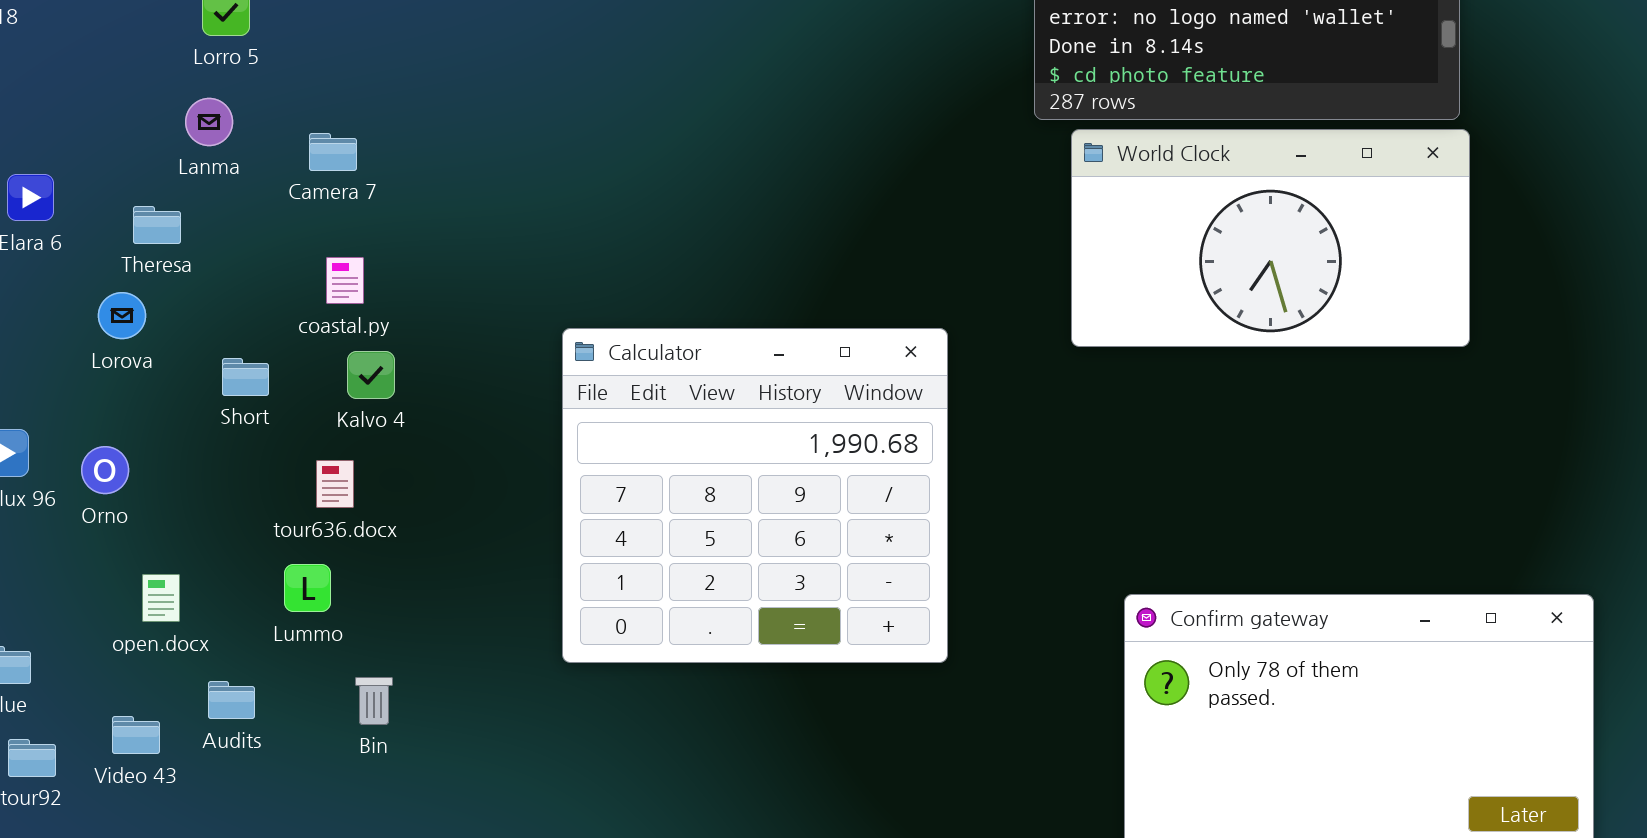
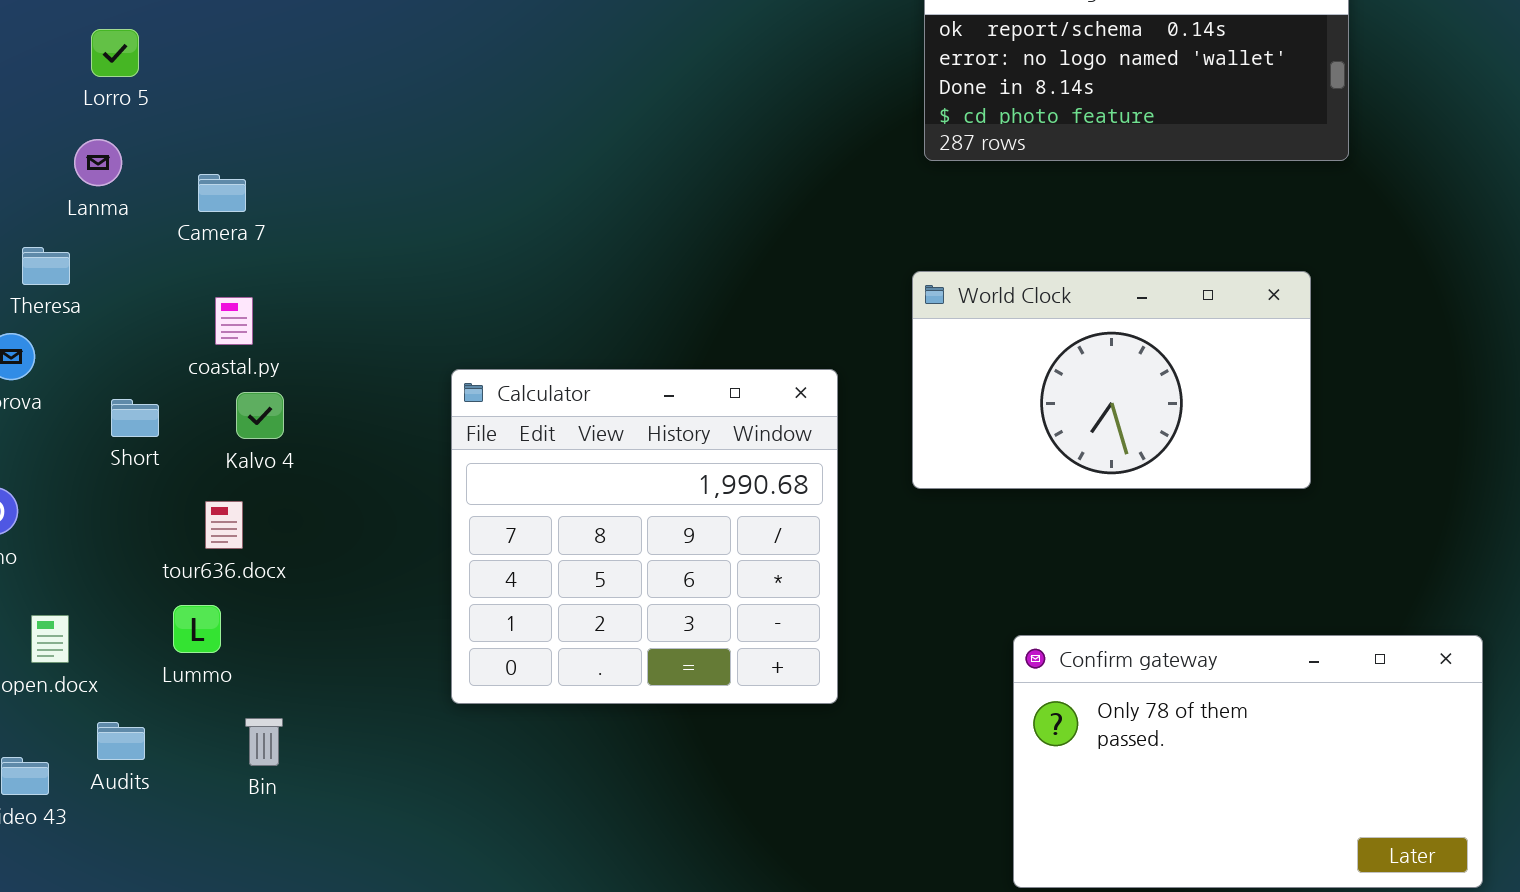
World Clock: [1071,129,1470,347] -> [912,271,1311,489], moved

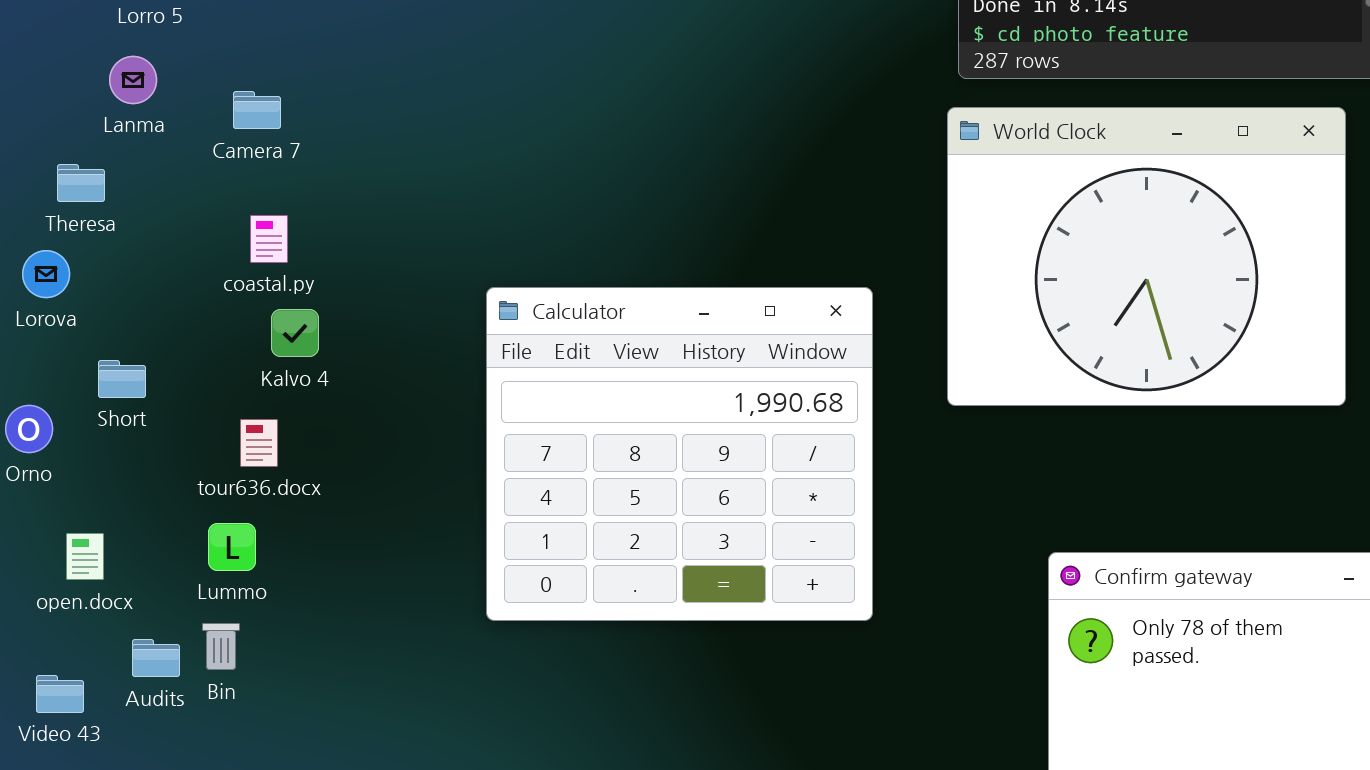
World Clock: [912,271,1311,489] -> [947,107,1346,406], resized
Short: [111,399,159,437] -> [98,360,146,398], moved
Bin: [245,718,283,766] -> [202,623,240,670], moved

